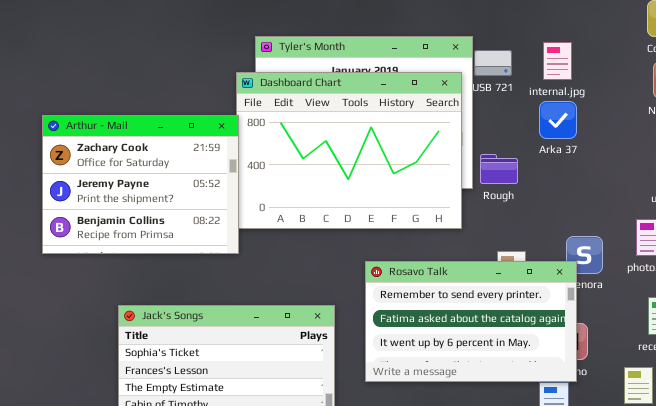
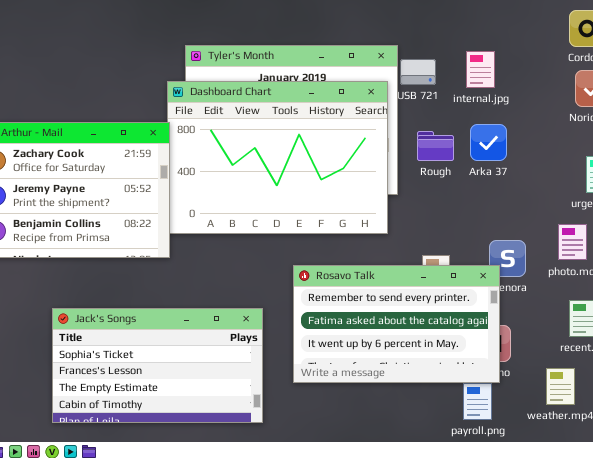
Arka 37: [539,101,577,139] -> [470,124,507,161], moved
Rough: [480,154,518,184] -> [417,131,454,161], moved

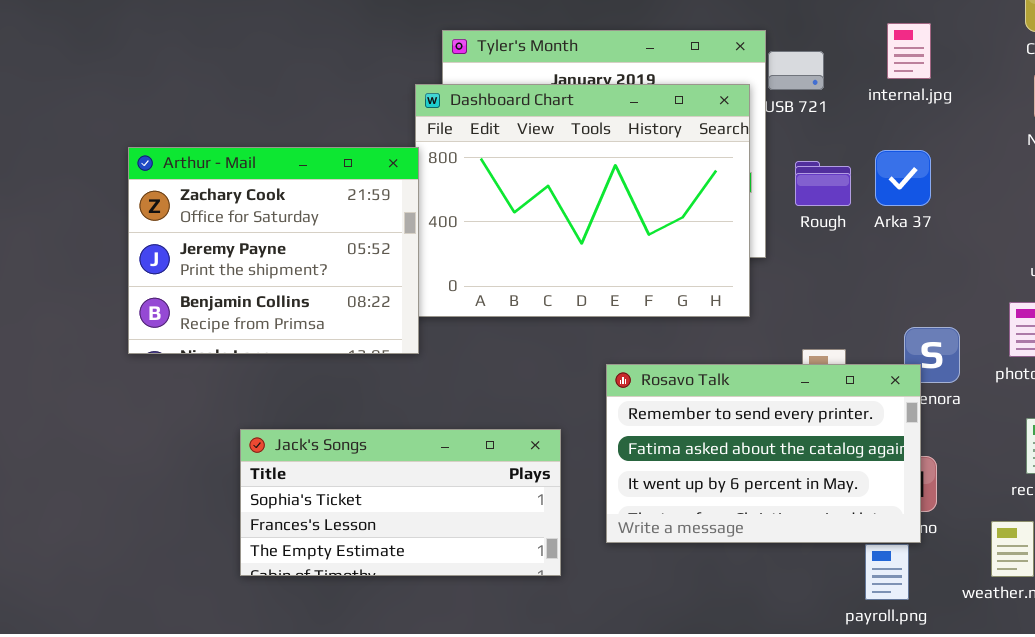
internal.jpg: [466,51,495,88] -> [887,23,931,79], moved
Jack's Songs: [52,308,263,423] -> [240,429,561,576], resized

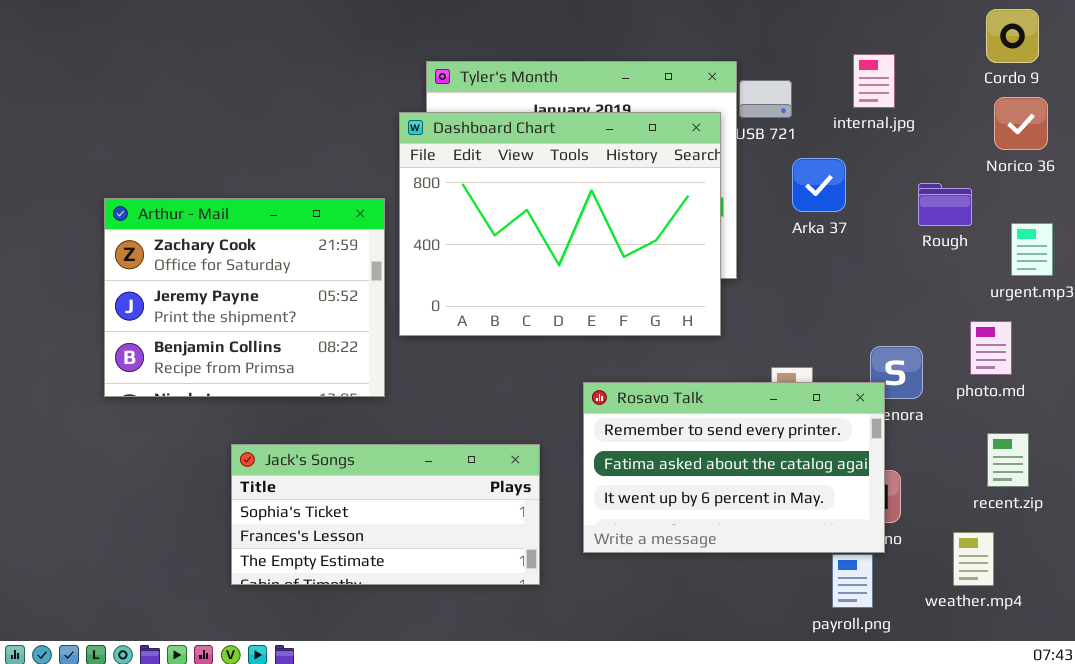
Arthur - Mail: [128,147,419,354] -> [104,198,385,397], moved
Arka 37: [875,150,931,206] -> [792,158,846,212], moved
Rough: [795,161,851,206] -> [918,183,972,226], moved

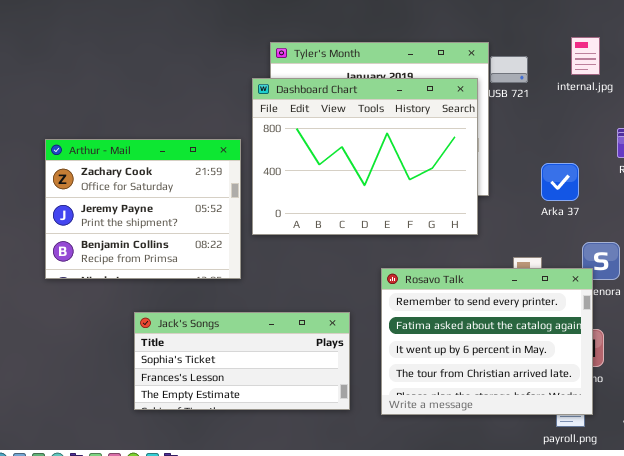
Arka 37: [792,158,846,212] -> [541,163,579,201], moved
Rosavo Talk: [583,382,885,553] -> [381,268,593,415], resized

